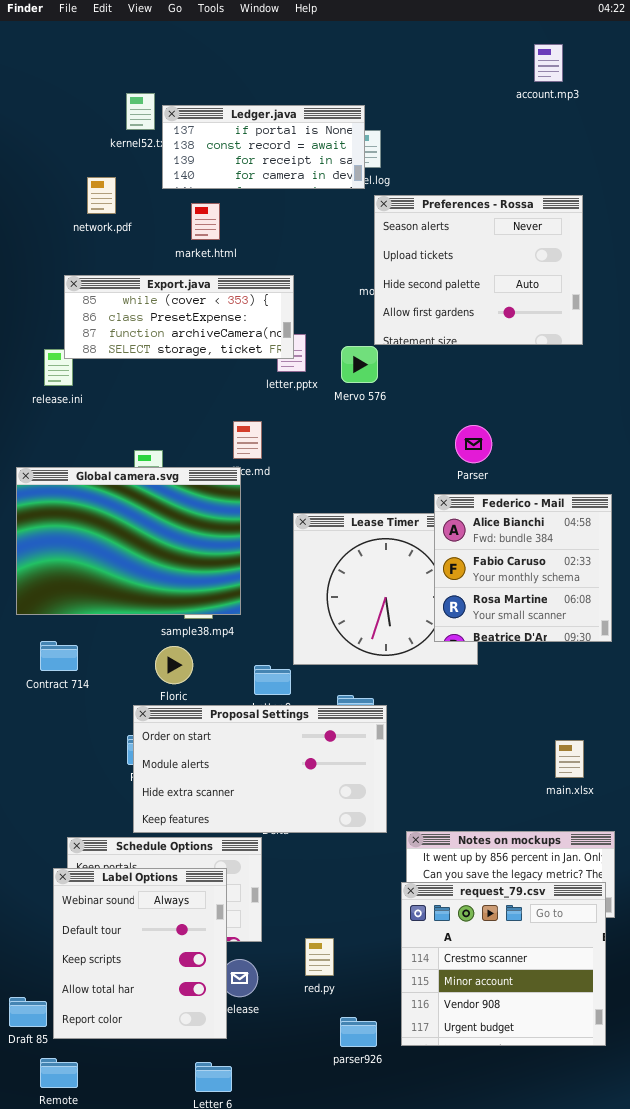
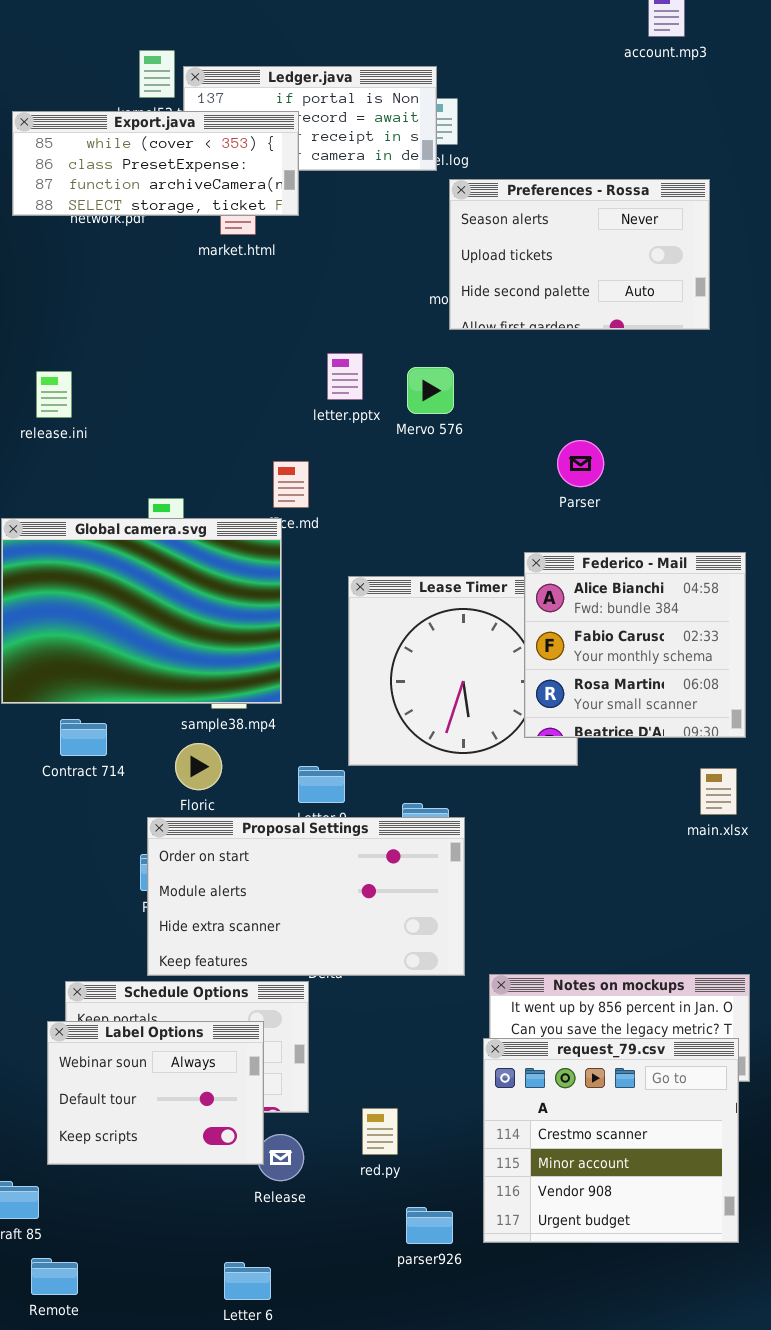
Preferences - Rossa: [374,195,583,345] -> [449,179,710,330], resized
Export.java: [64,275,294,359] -> [12,111,299,216], moved
Parser: [455,425,492,463] -> [557,440,604,487], moved
Contract 714: [40,641,78,671] -> [60,719,107,756], moved
main.xlsx: [555,740,584,778] -> [700,768,737,815], moved
Label Options: [53,868,227,1039] -> [47,1021,264,1165], resized

